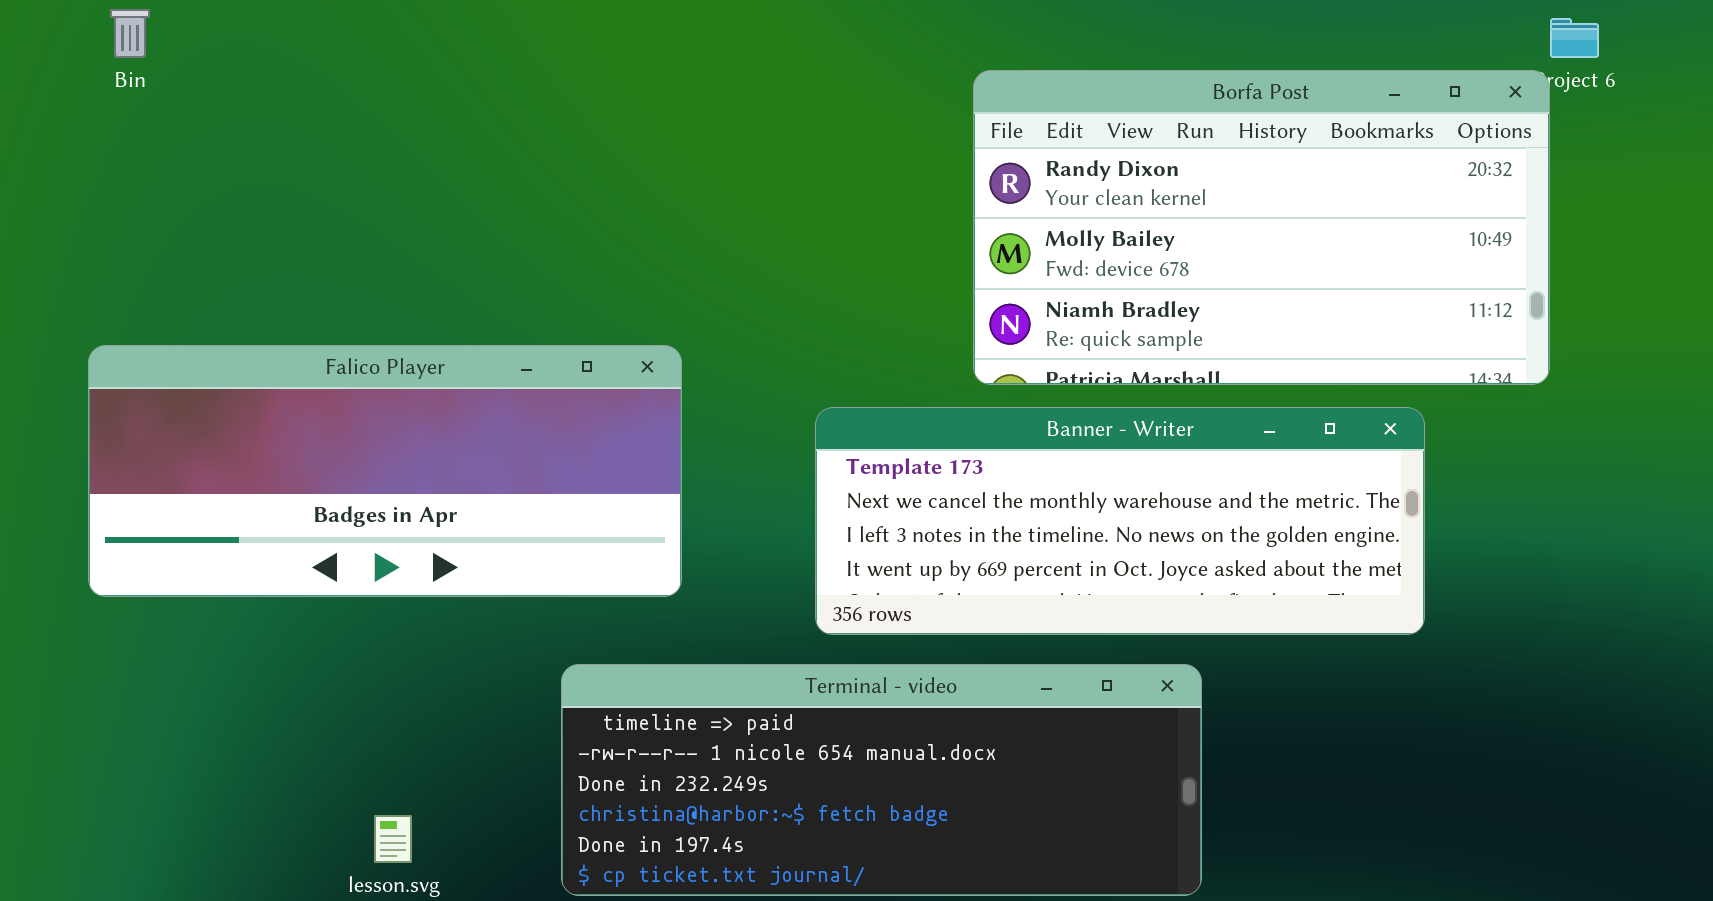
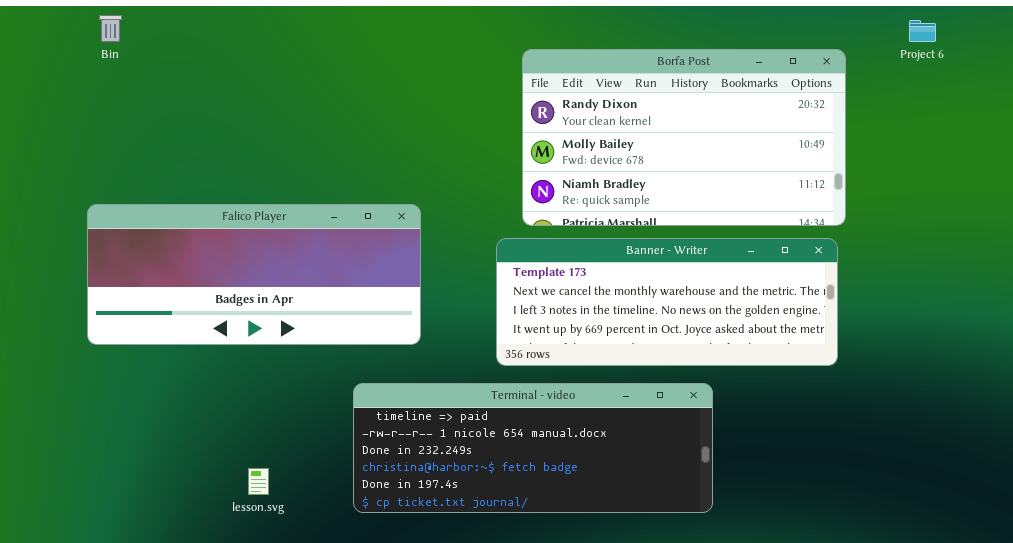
Borfa Post: [973,70,1550,385] -> [522,49,846,226], moved

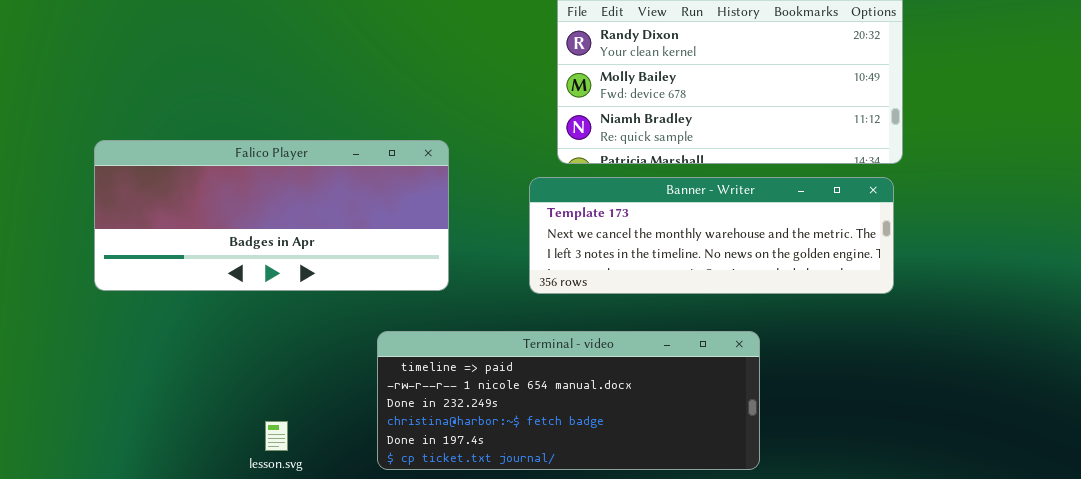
Banner - Writer: [496,238,838,366] -> [529,177,894,294], resized

